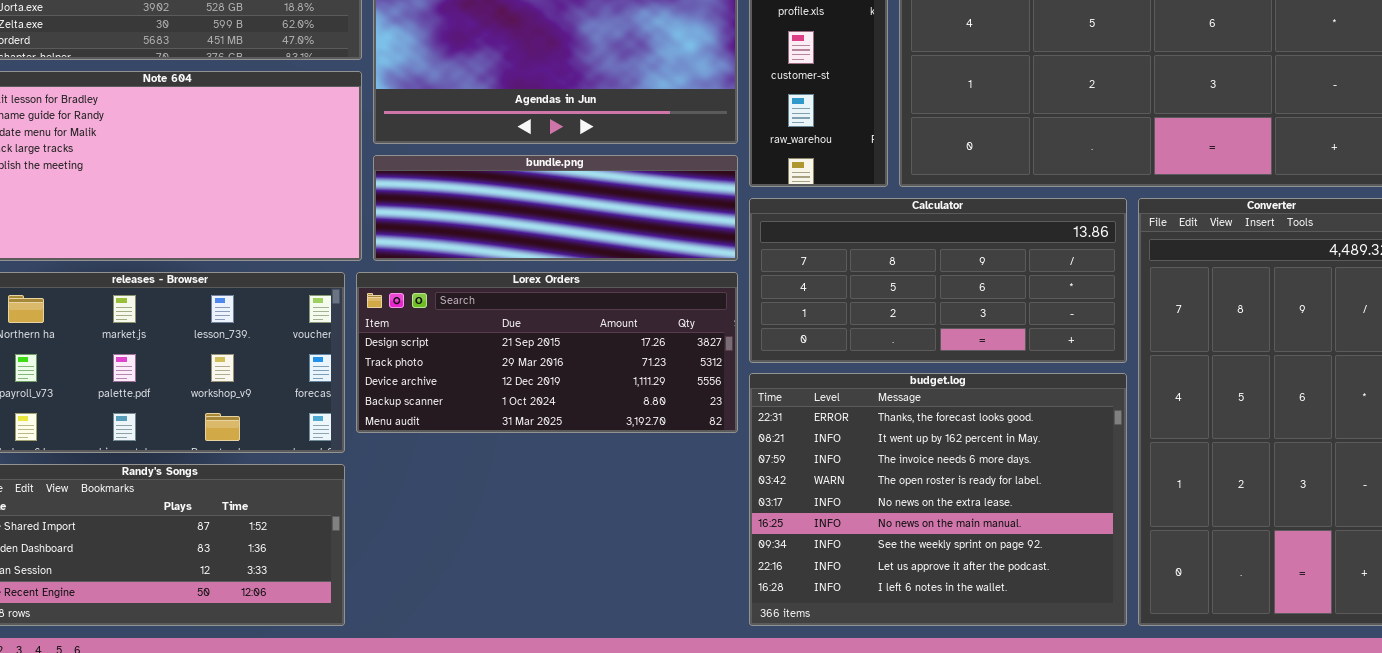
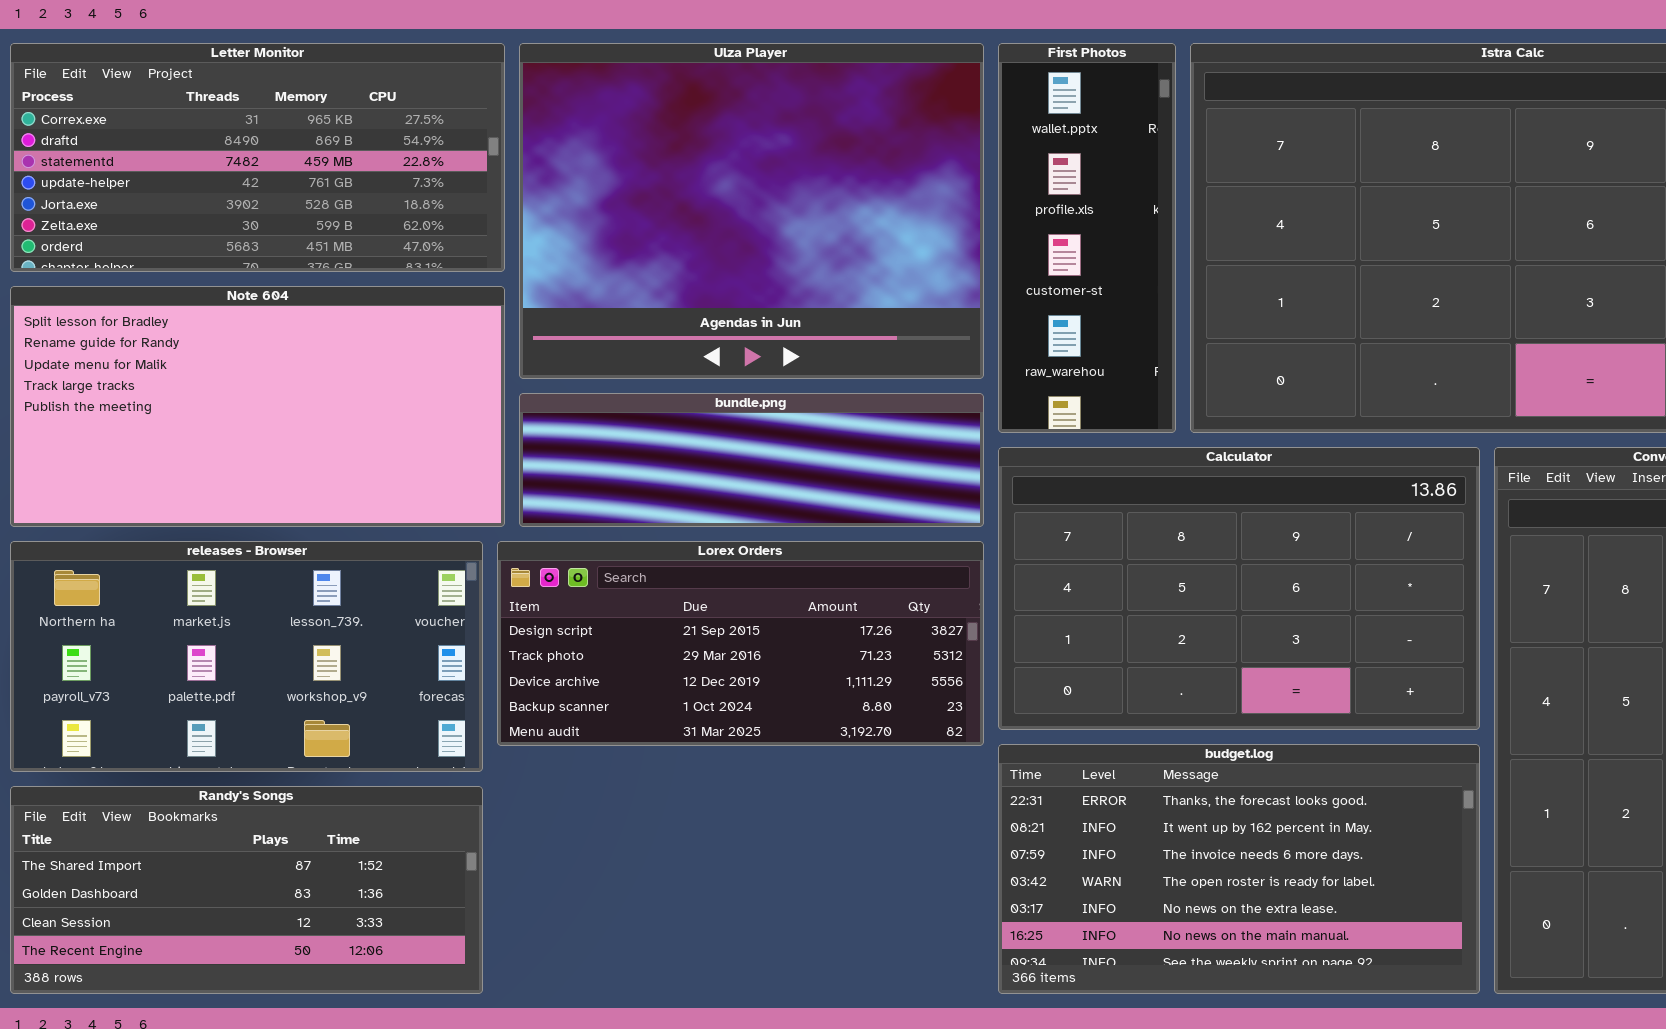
Calculator: [749,198,1127,363] -> [998,447,1480,730], resized
budget.log: [749,373,1127,626] -> [998,744,1480,994], resized

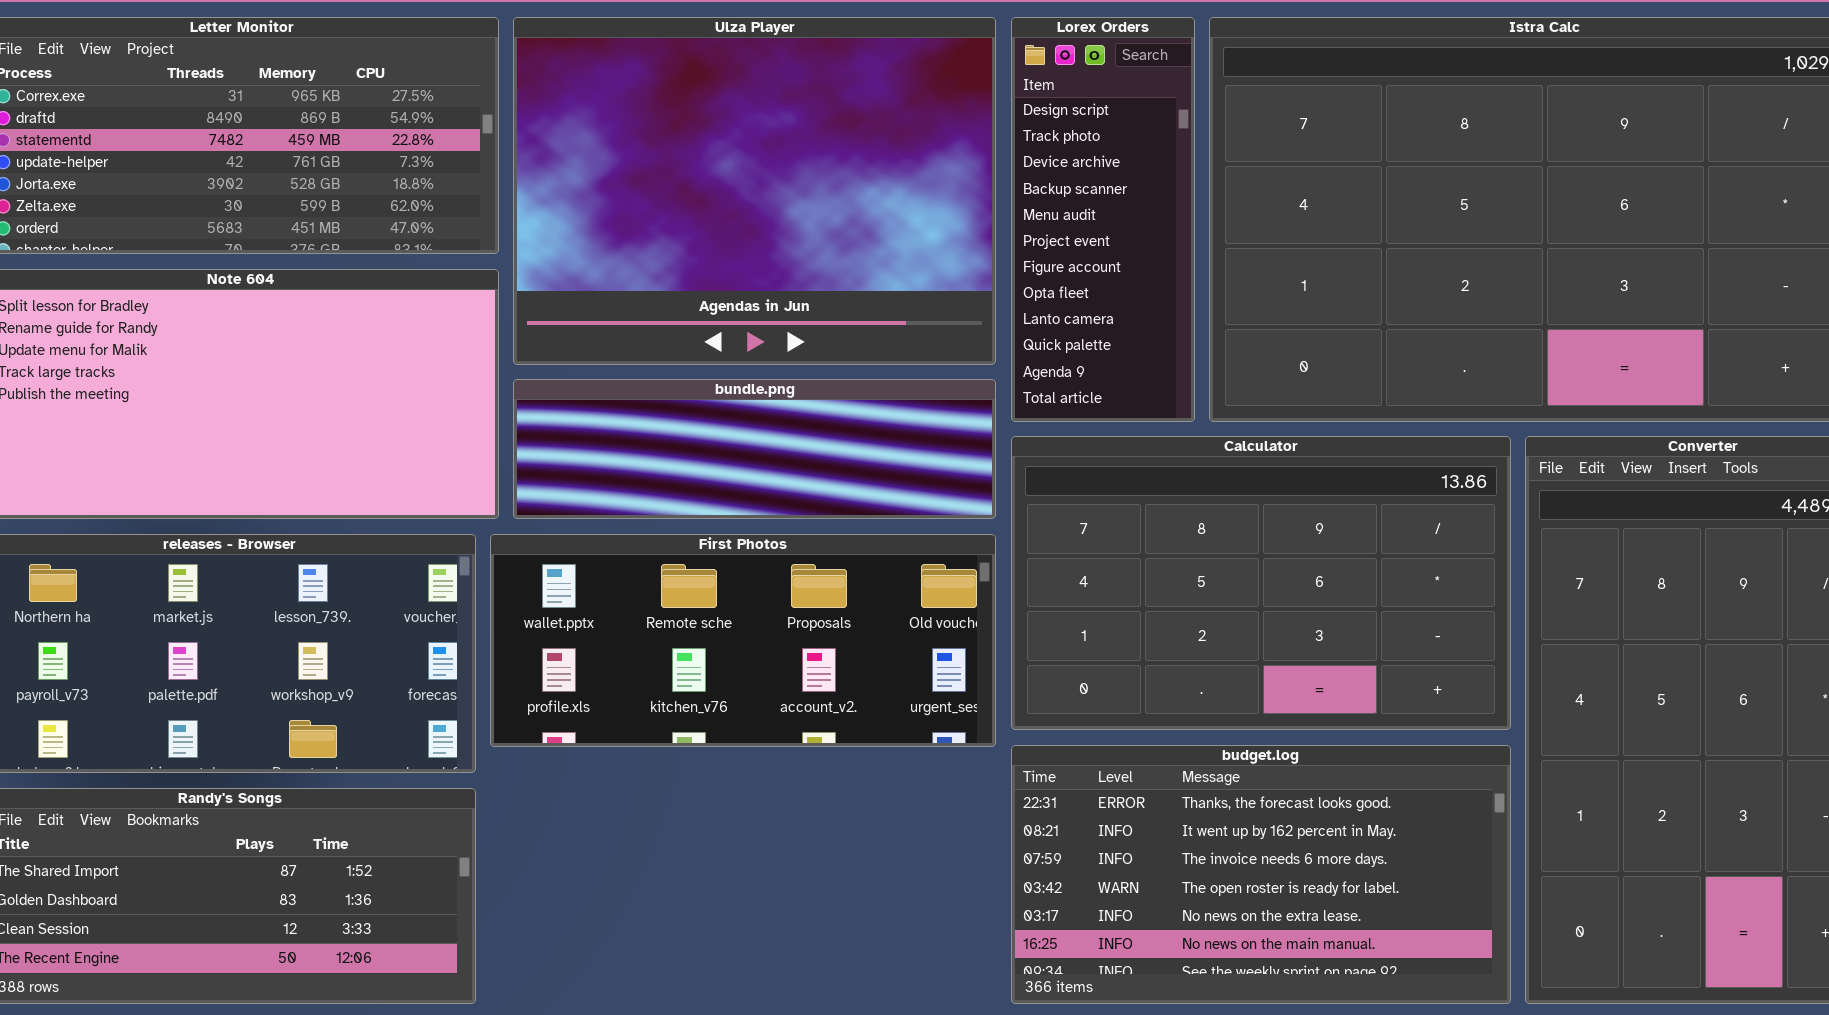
First Photos: [998,43,1176,433] -> [490,534,996,747], moved, resized
Lorex Orders: [497,541,984,746] -> [1011,17,1195,422], moved, resized

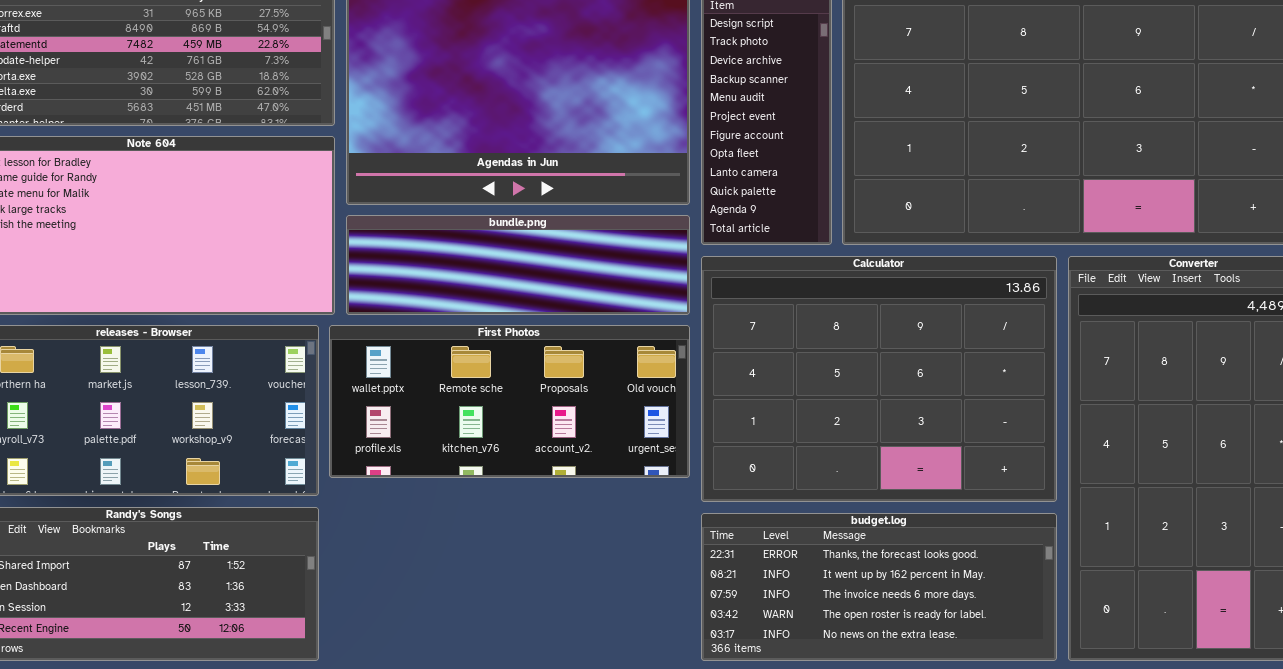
Calculator: [1011,436,1511,730] -> [701,256,1057,502], resized
budget.log: [1011,745,1511,1004] -> [701,513,1057,661], resized

